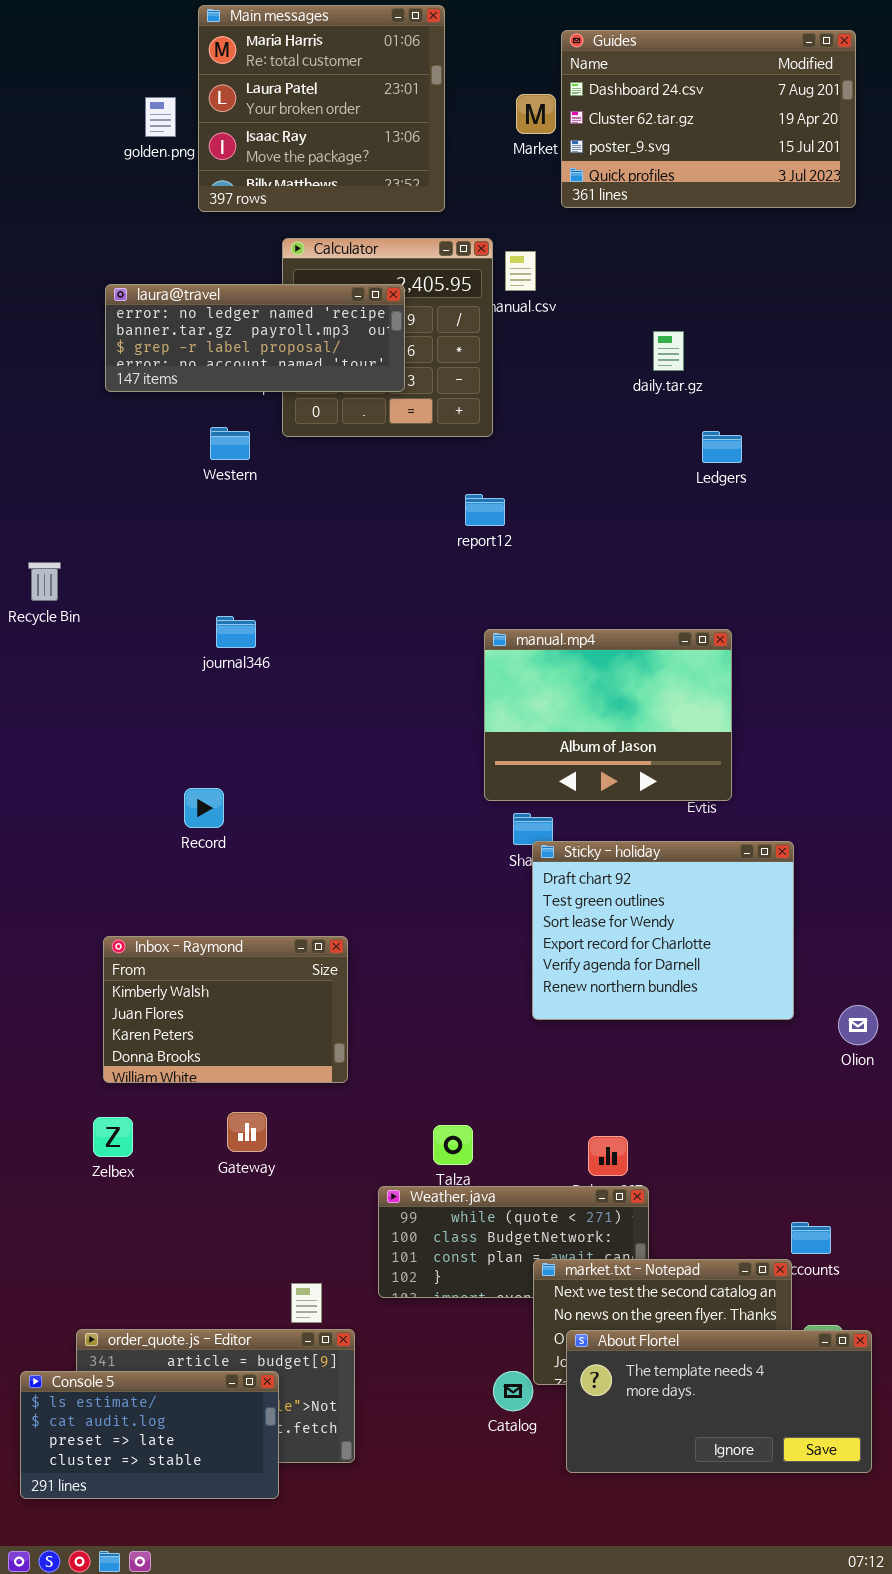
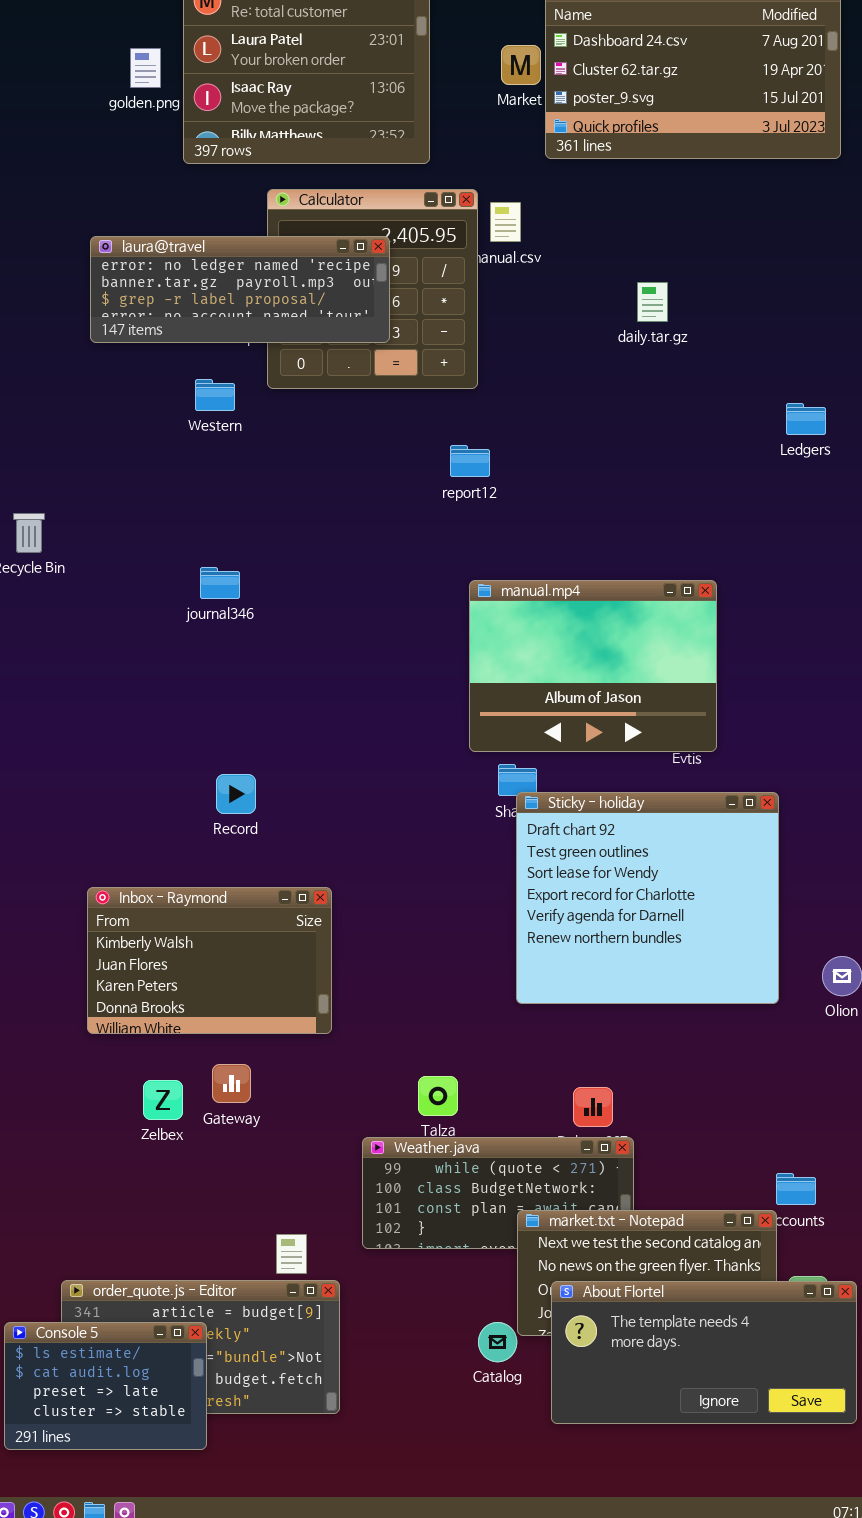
Ledgers: [702,431,742,463] -> [786,403,826,435], moved
Record: [184,788,224,828] -> [216,774,256,814], moved
Sticky - holiday: [532,841,794,1020] -> [516,792,779,1004], resized
Zelbex: [93,1117,133,1157] -> [143,1080,183,1120], moved
Console 5: [20,1371,279,1499] -> [4,1322,207,1450], resized

